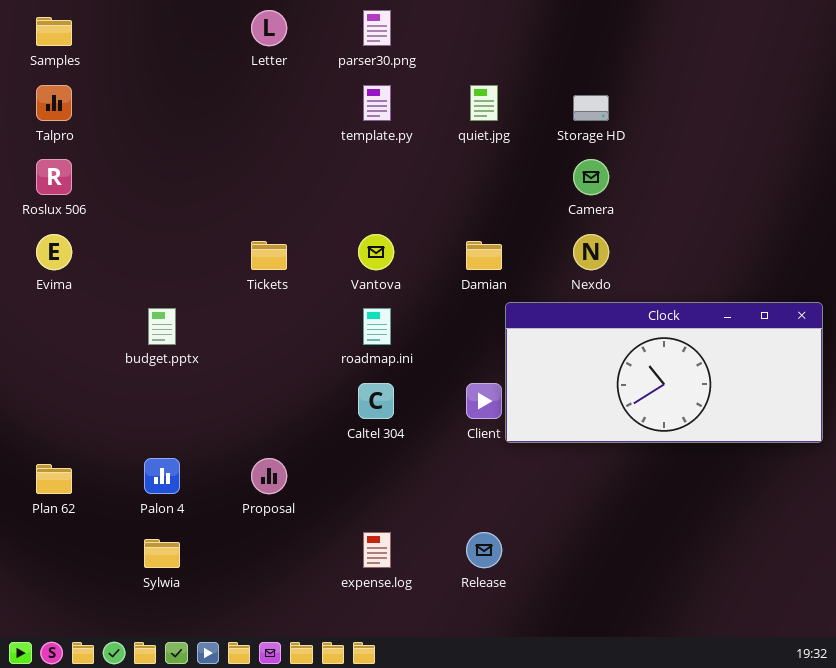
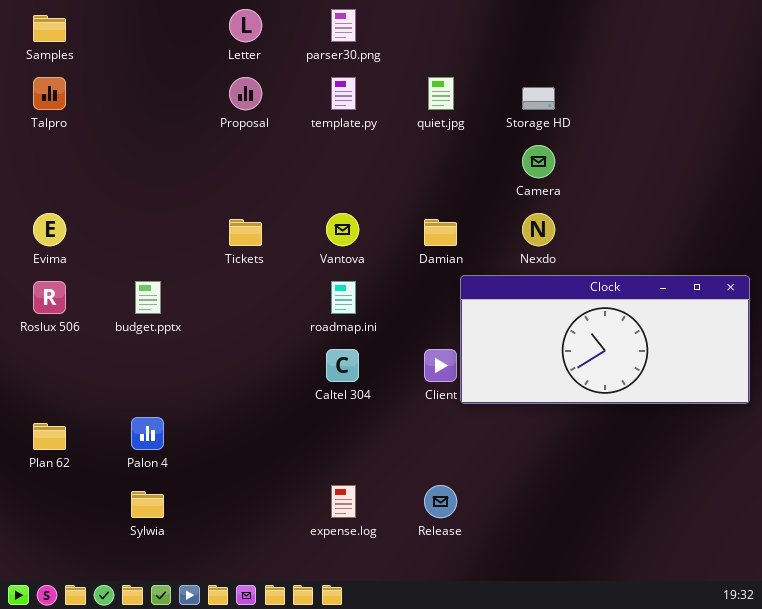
Roslux 506: [36,159,72,195] -> [33,281,66,314], moved
Proposal: [251,458,287,494] -> [229,77,262,110], moved

